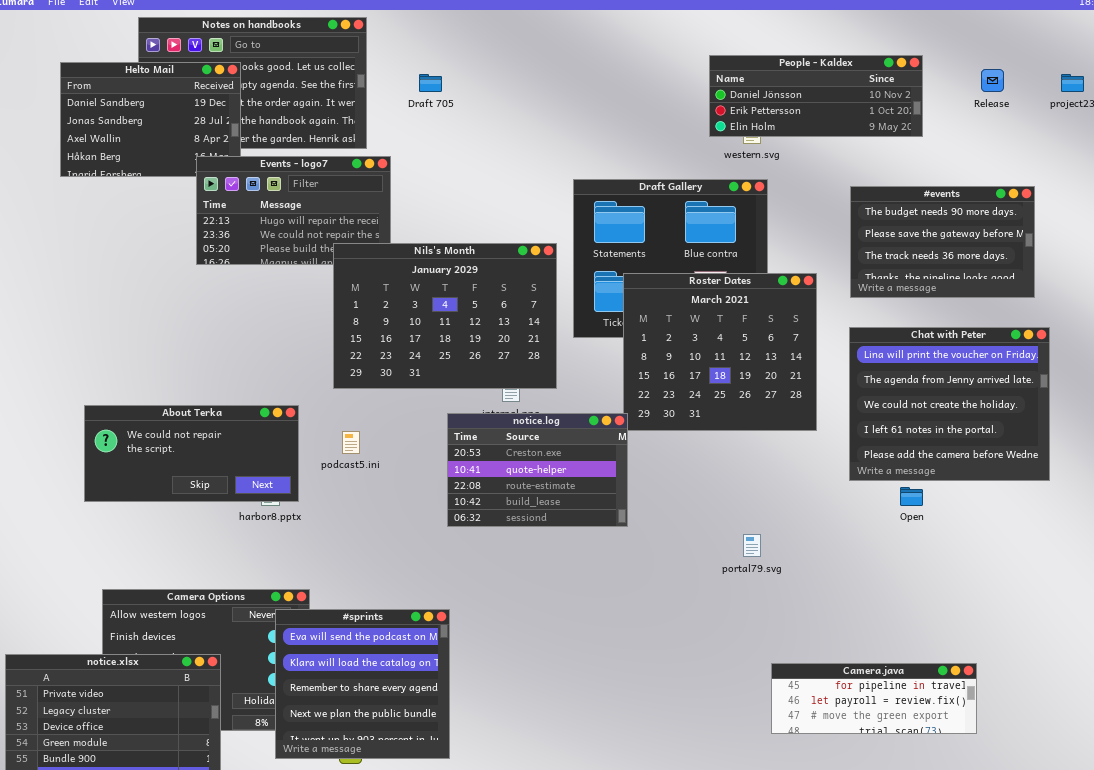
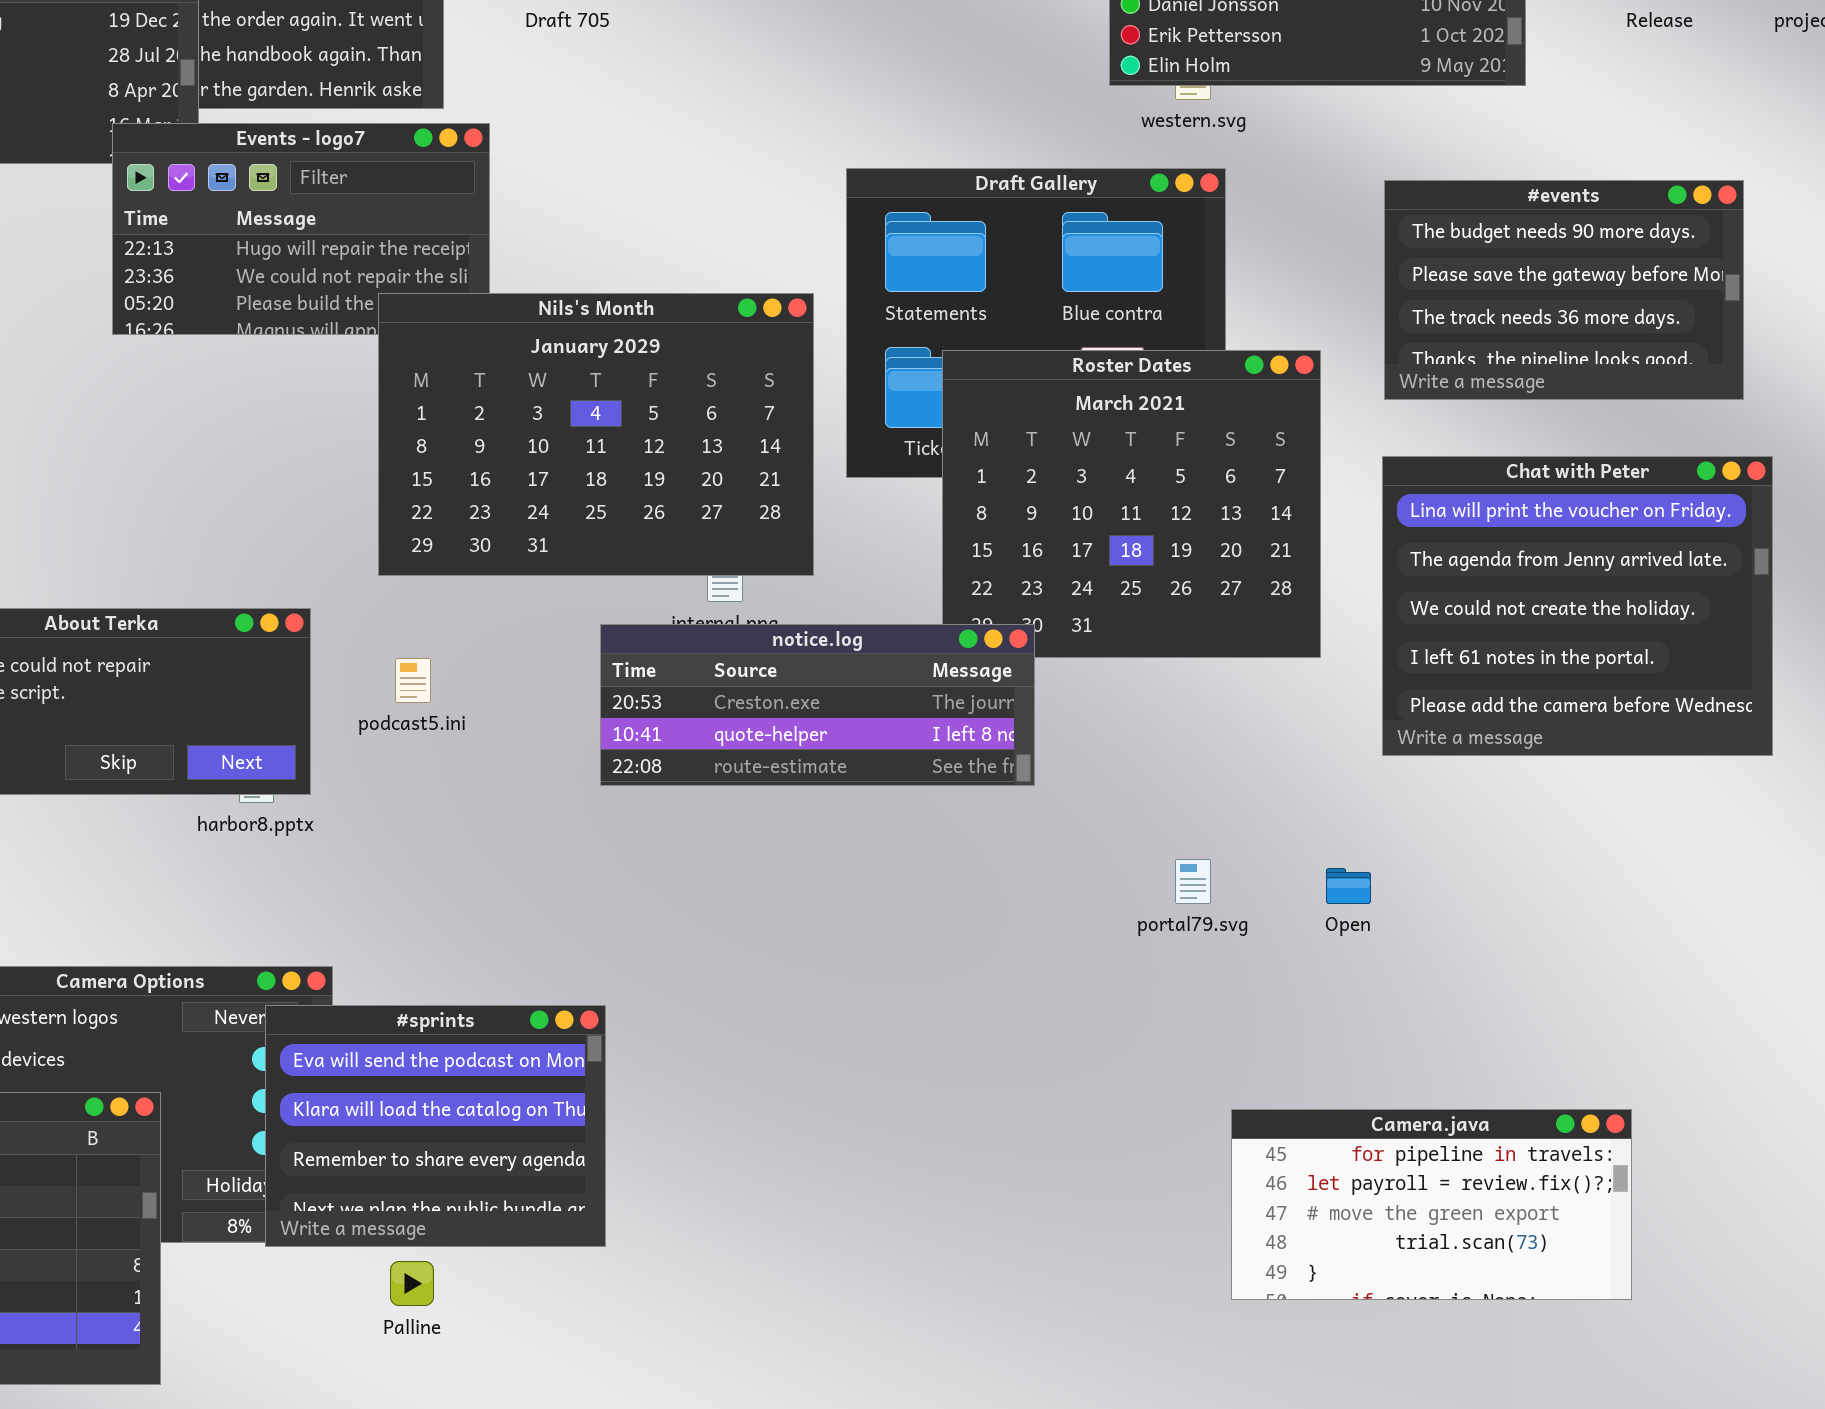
notice.log: [447,413,628,527] -> [600,624,1035,786], resized
Open: [900,487,923,506] -> [1326,868,1371,904], moved
#sprints: [275,609,450,759] -> [265,1005,606,1247], resized
Camera.java: [771,663,977,734] -> [1231,1109,1632,1300], resized

